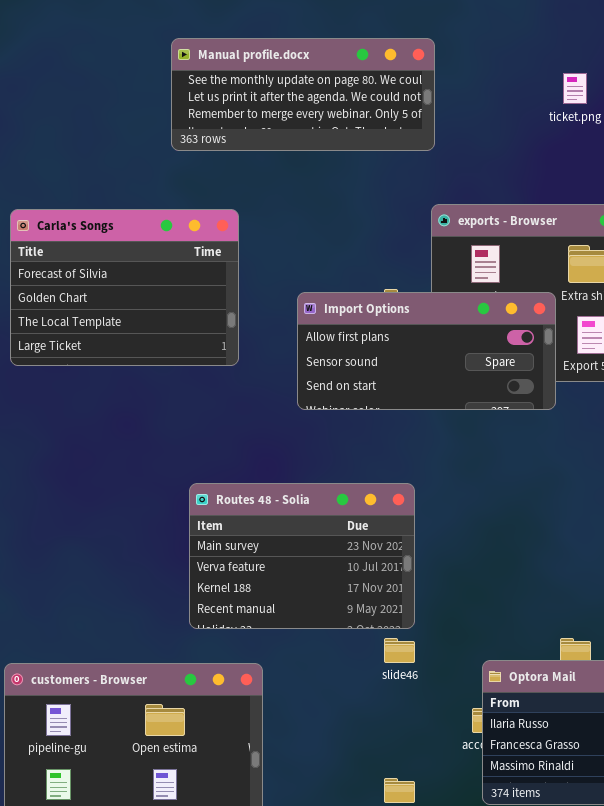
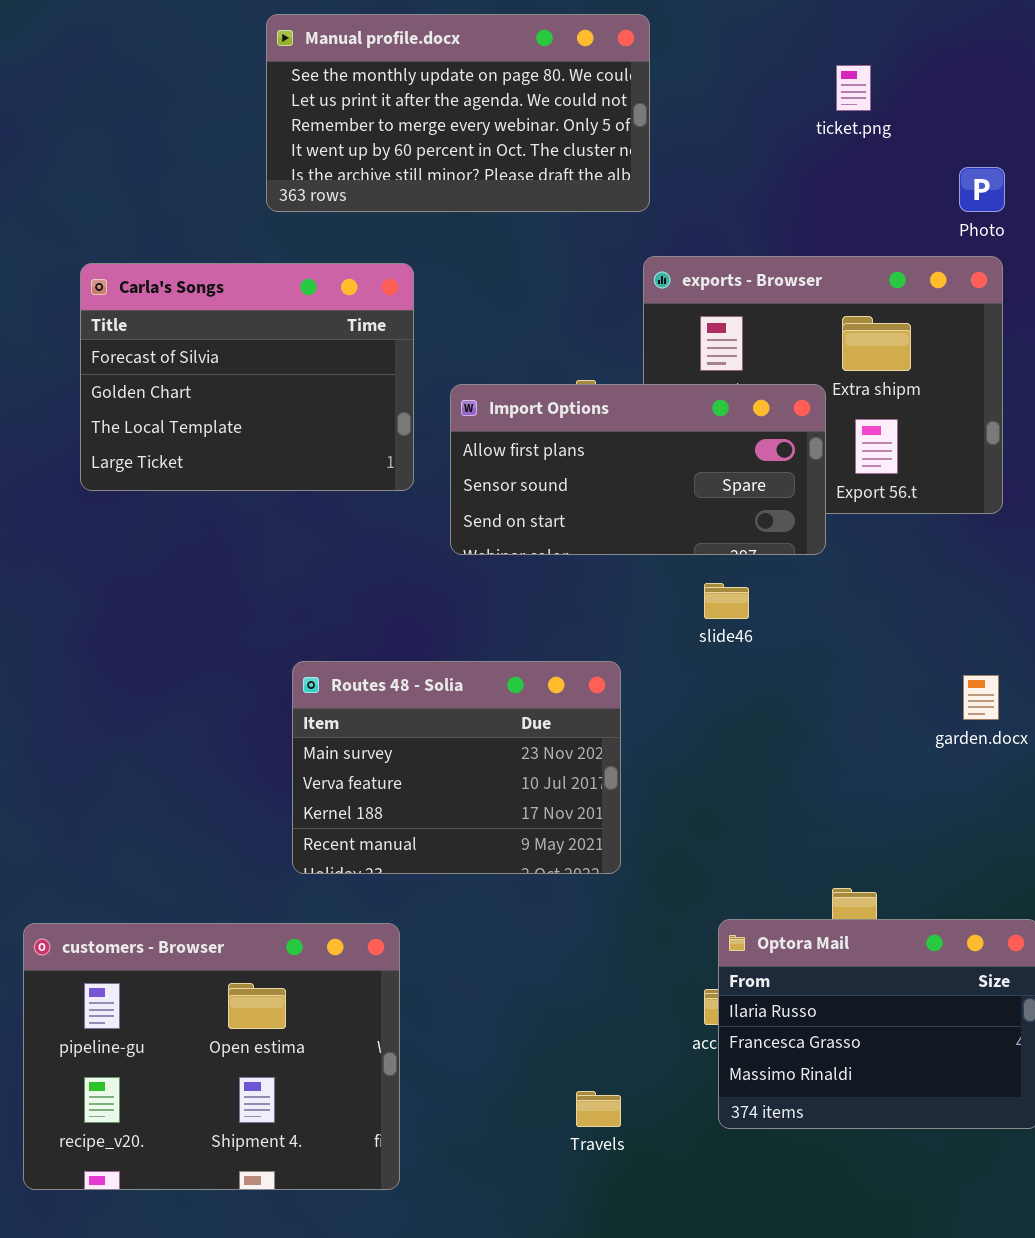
Manual profile.docx: [171,38,435,151] -> [266,14,650,212], resized
Carla's Songs: [10,209,239,366] -> [80,263,414,491], moved
slide46: [384,638,415,663] -> [704,583,749,619], moved

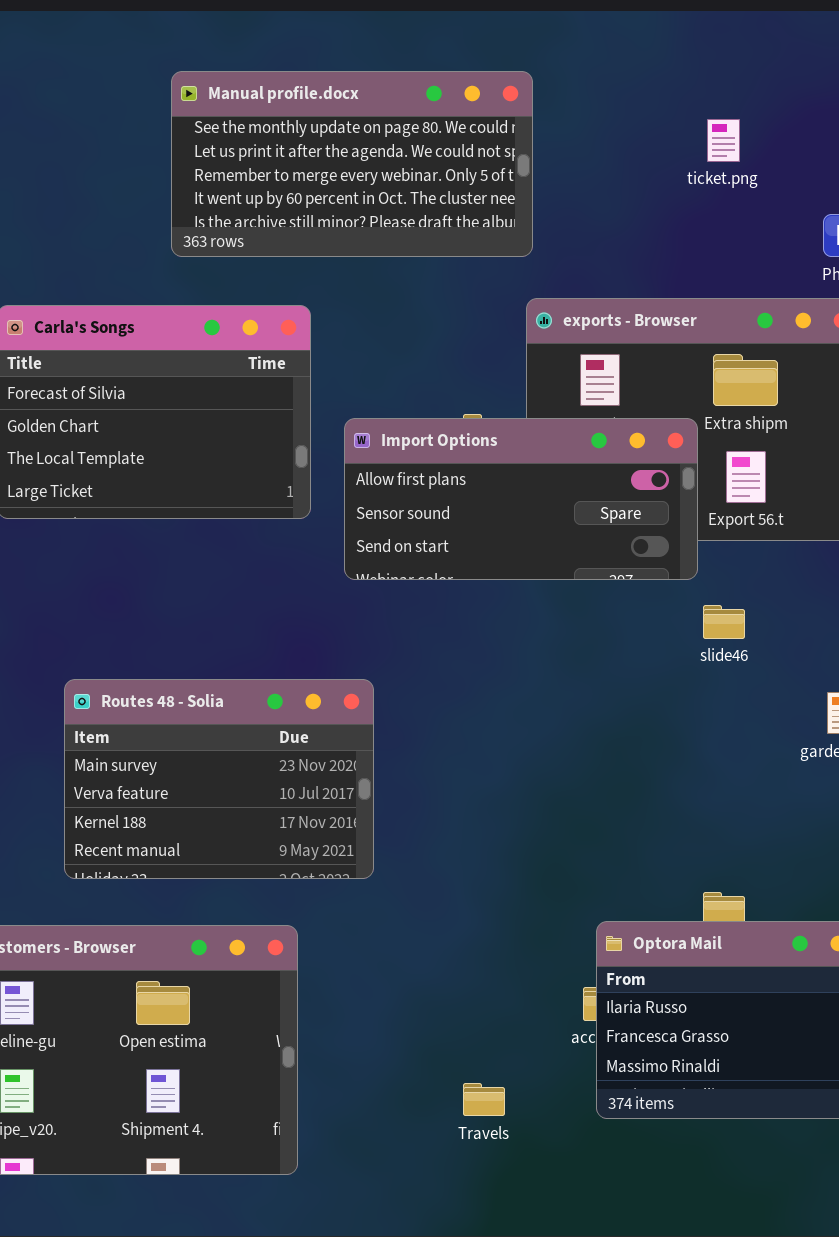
slide46: [704,583,749,619] -> [703,605,745,639], moved
Routes 48 - Solia: [292,661,621,874] -> [64,679,374,879], moved

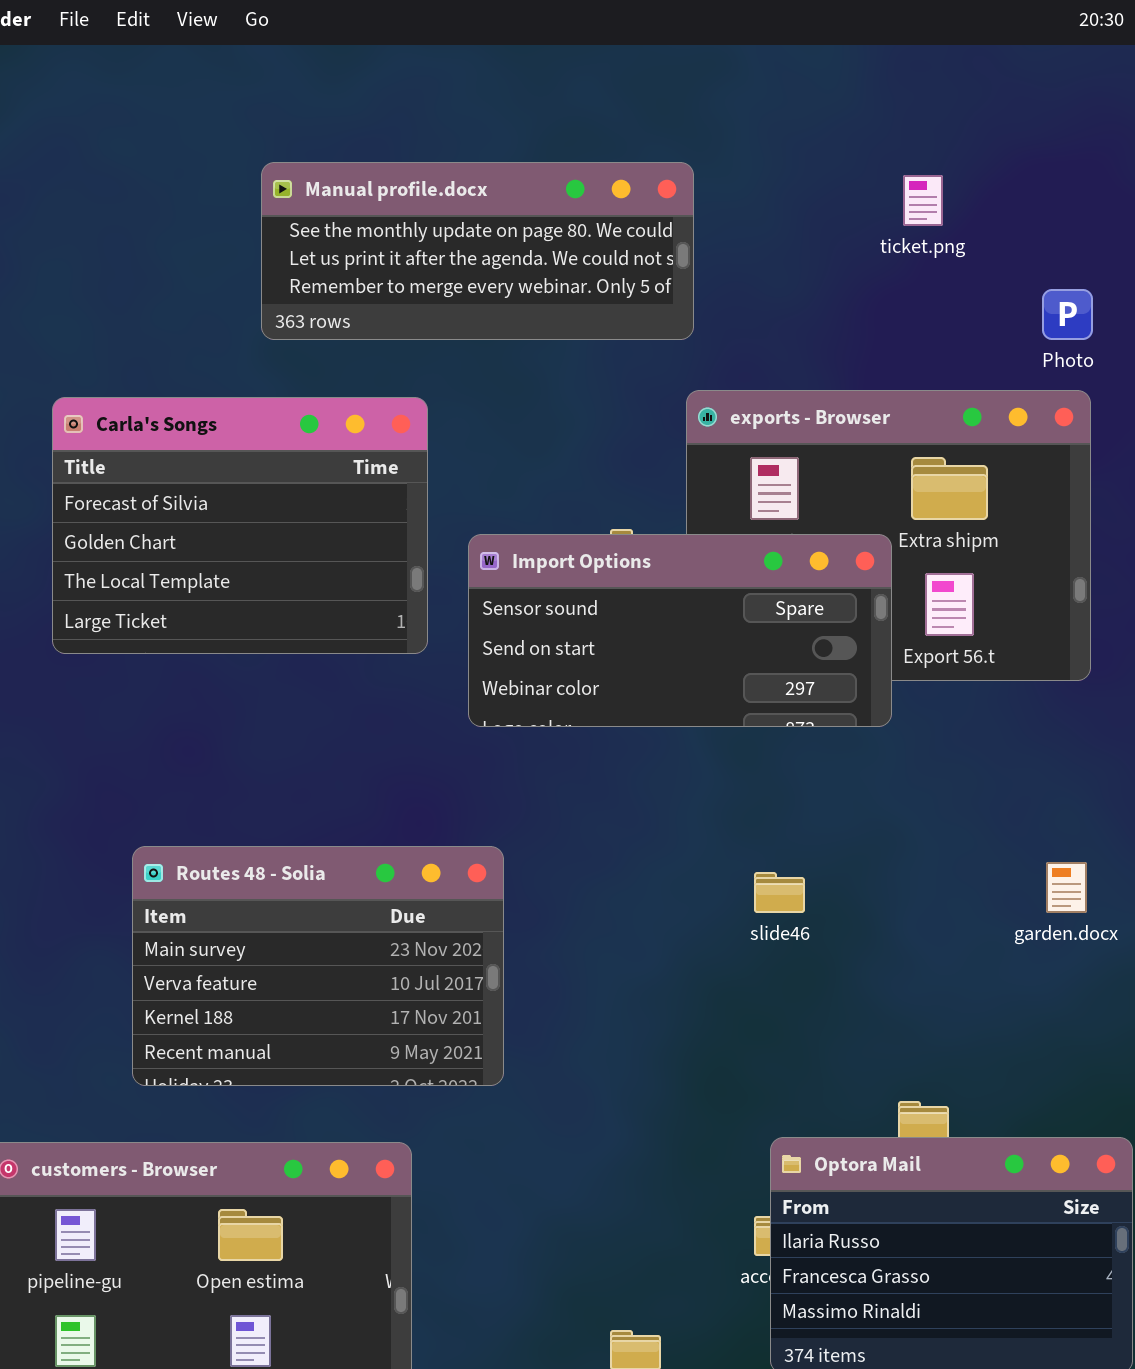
Manual profile.docx: [171,71,533,257] -> [261,162,694,340], resized
Import Options: [344,418,698,580] -> [468,534,892,727], scrolled down 1 row
slide46: [703,605,745,639] -> [754,872,805,913], moved

